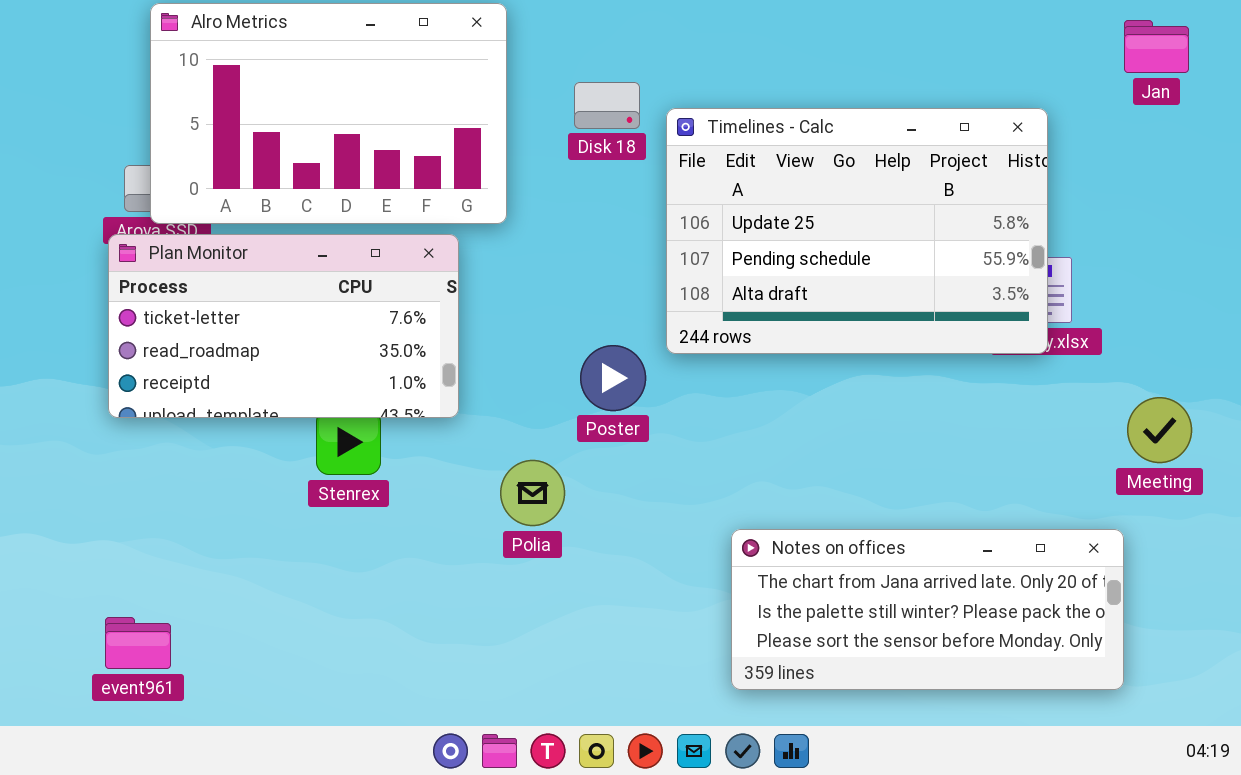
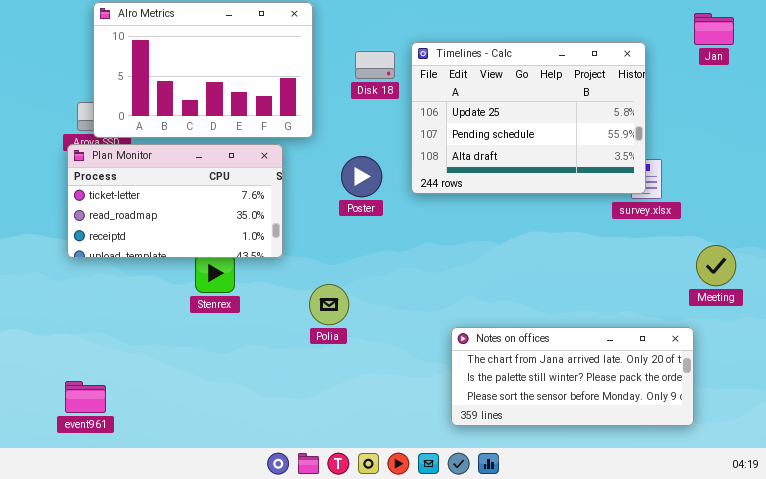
Timelines - Calc: [666,108,1048,354] -> [411,42,646,194], moved
Poster: [580,345,646,411] -> [341,156,382,197], moved

